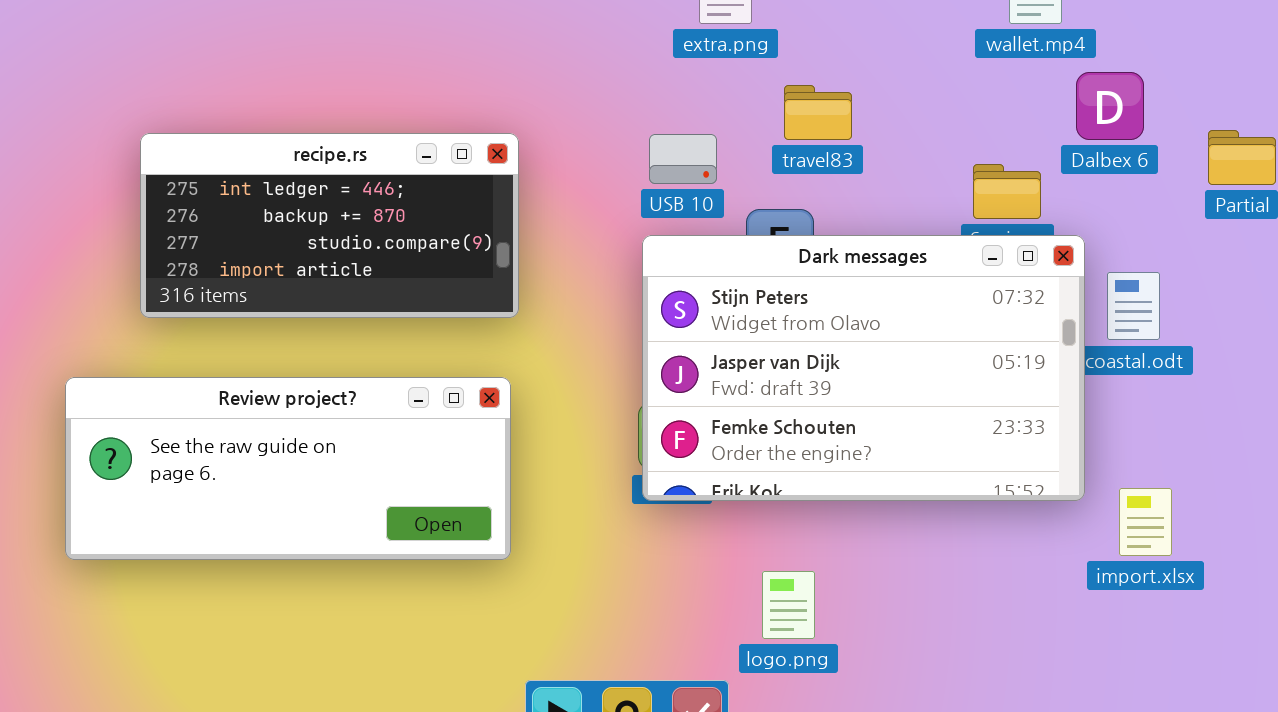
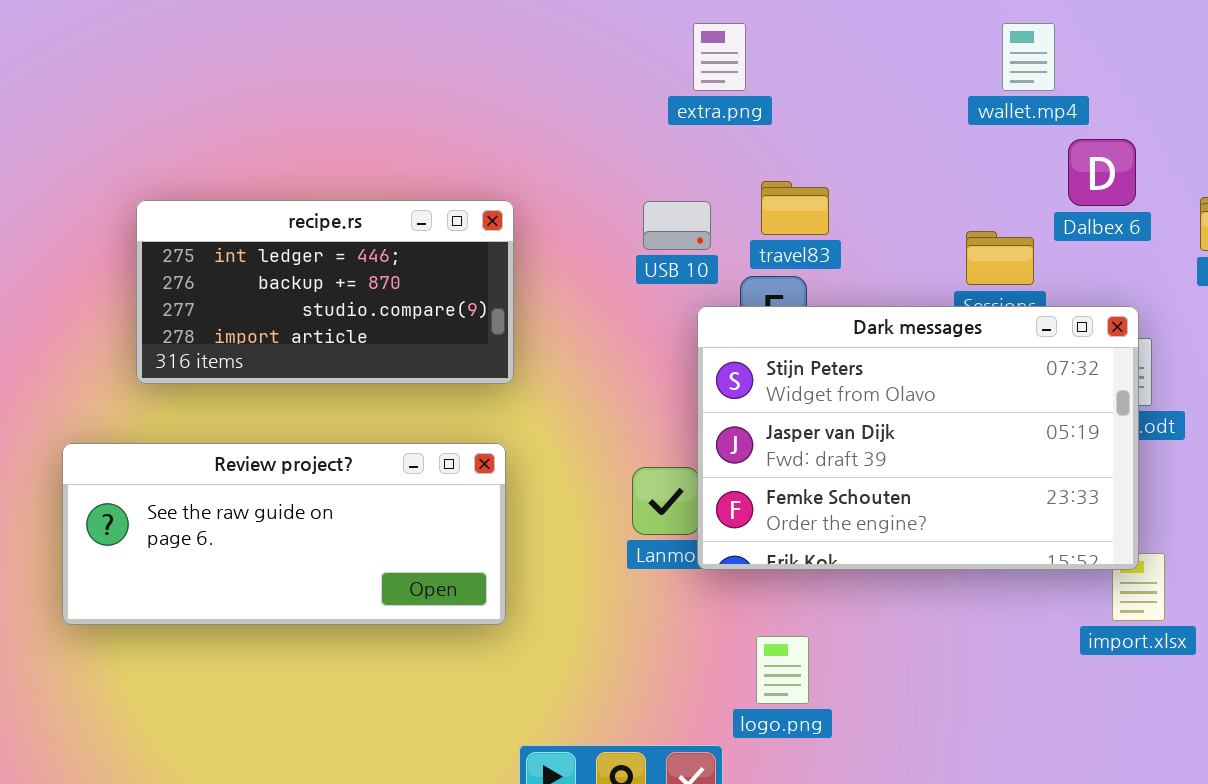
travel83: [784,85,852,140] -> [761,181,829,235], moved
Dark messages: [642,235,1085,501] -> [697,306,1139,570], moved

